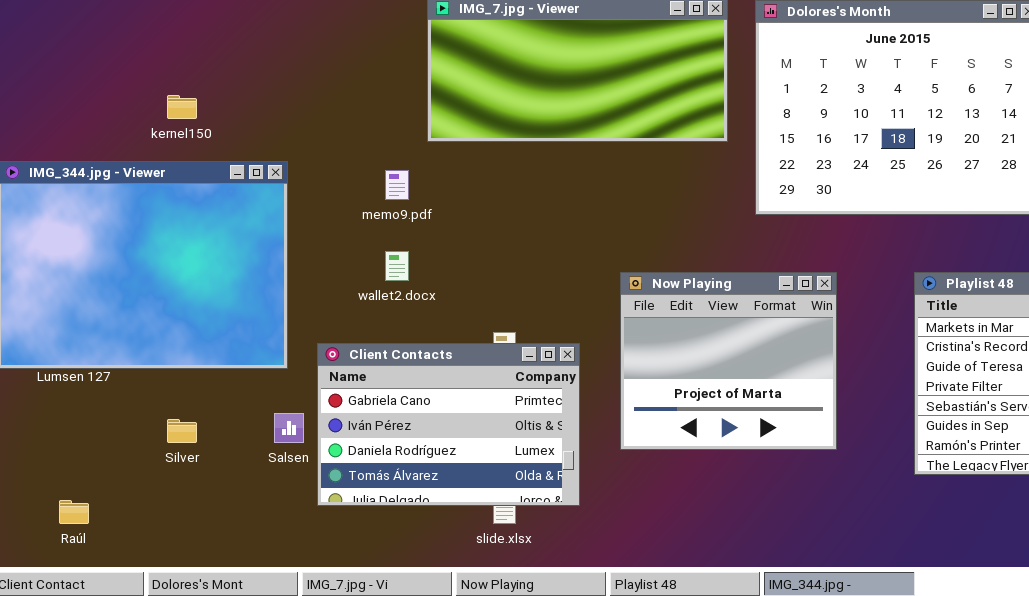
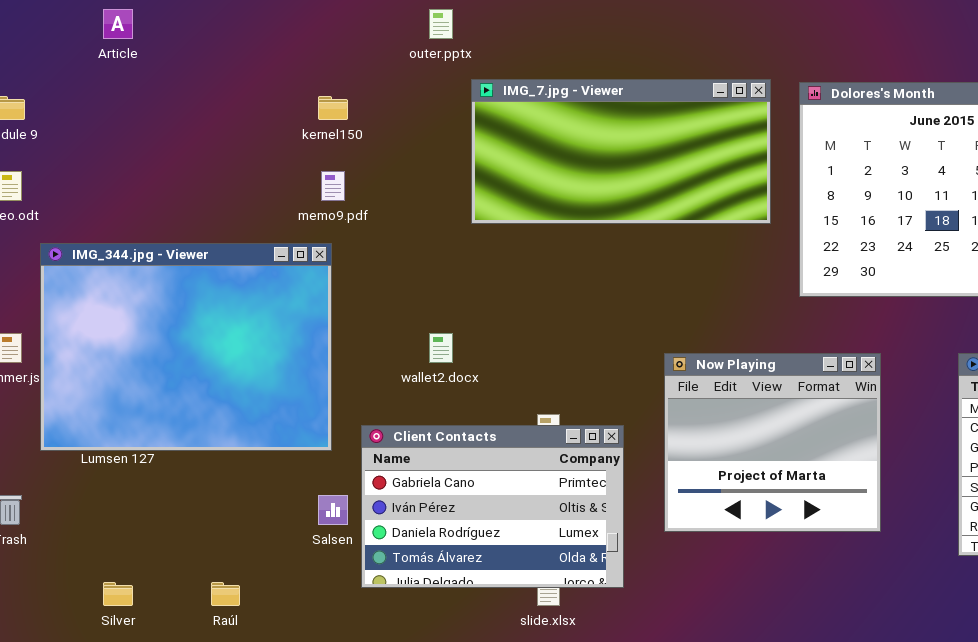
kernel150: [167,95,197,119] -> [318,96,348,120], moved
memo9.pdf: [385,170,409,200] -> [321,171,345,201], moved
Silver: [167,419,197,443] -> [103,582,133,606], moved
Raúl: [59,500,89,524] -> [211,582,240,606], moved

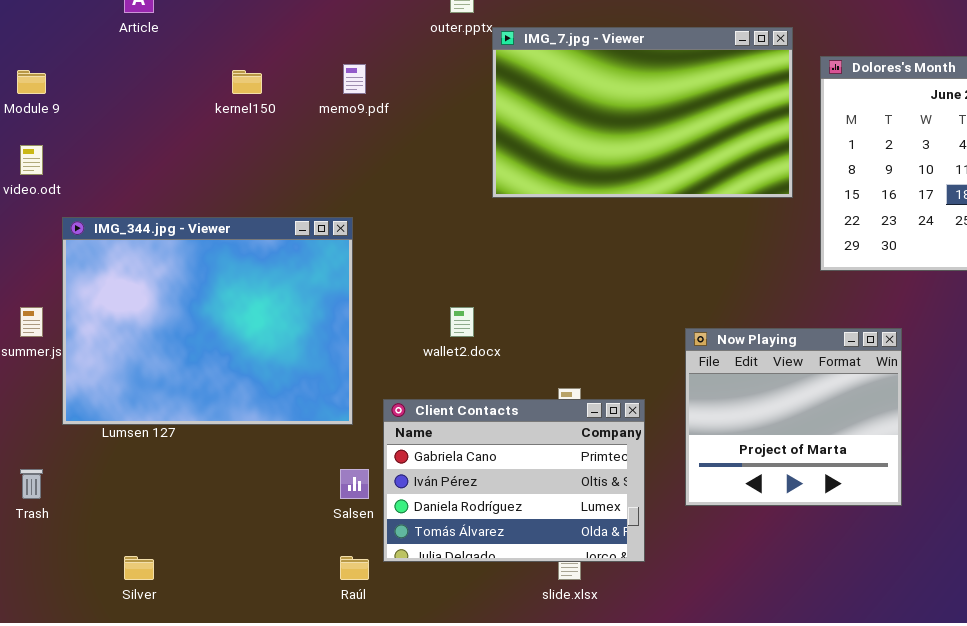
IMG_7.jpg - Viewer: [471,79,771,224] -> [492,27,793,198], resized
kernel150: [318,96,348,120] -> [232,70,262,94], moved
memo9.pdf: [321,171,345,201] -> [343,64,366,94], moved
Raúl: [211,582,240,606] -> [340,556,369,580], moved

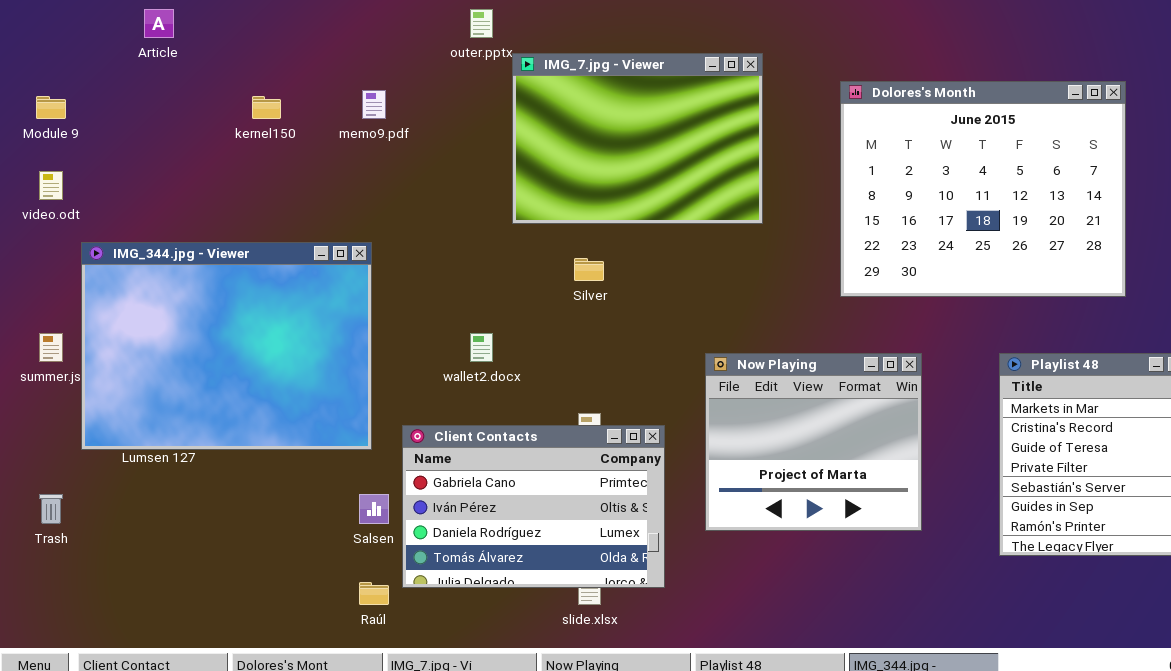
IMG_7.jpg - Viewer: [492,27,793,198] -> [512,53,763,224], resized
Silver: [124,556,154,580] -> [574,258,604,281], moved

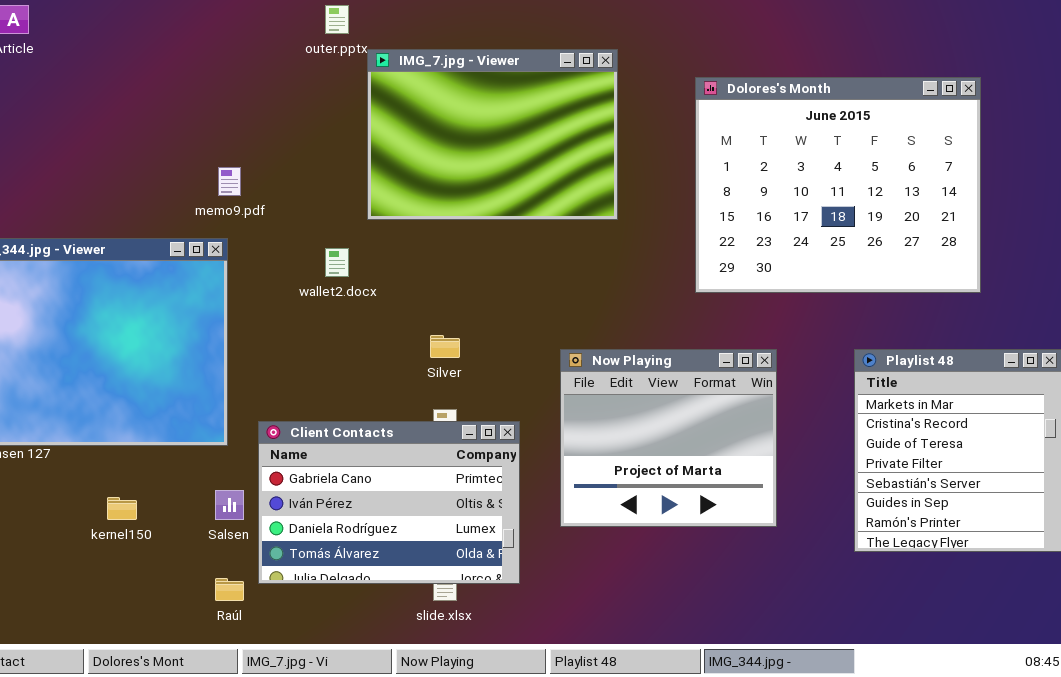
memo9.pdf: [362,90,386,119] -> [218,167,241,196], moved
kernel150: [252,96,281,119] -> [107,497,137,520], moved
Silver: [574,258,604,281] -> [430,335,460,358], moved
wallet2.docx: [470,333,493,362] -> [325,248,349,277], moved

